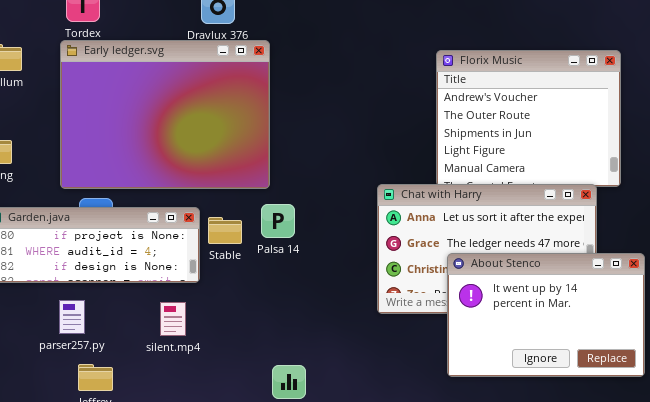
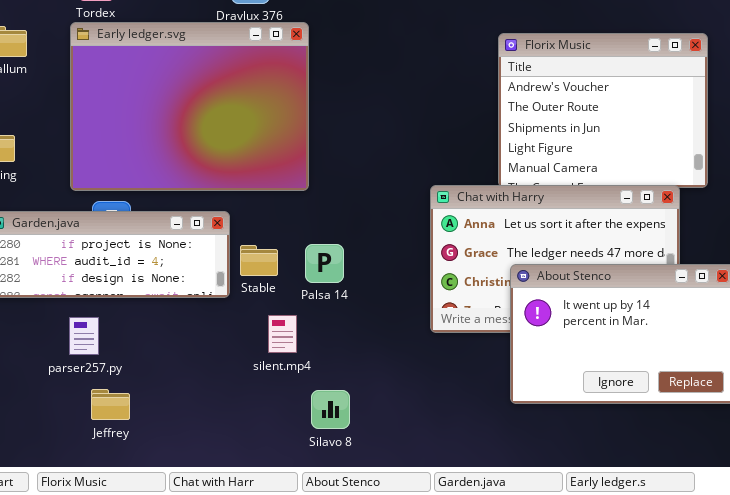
Palsa 14: [261,204,295,238] -> [305,244,344,283], moved
Stable: [208,217,242,244] -> [240,245,278,276], moved
silent.mp4: [160,302,186,336] -> [268,315,297,353], moved

